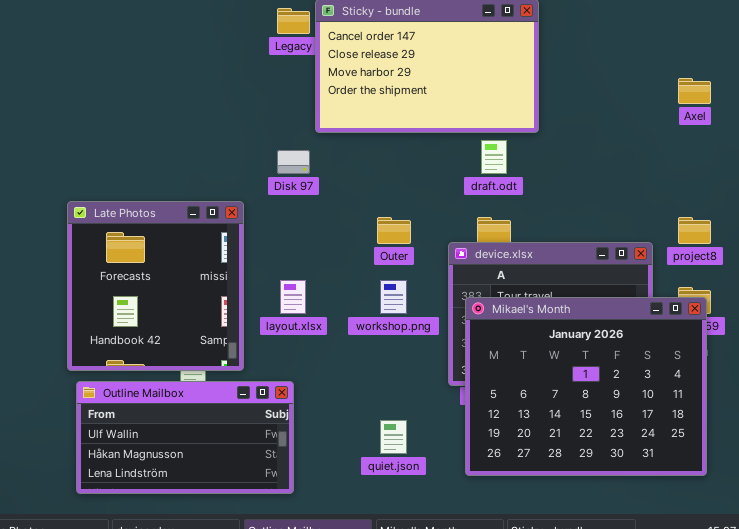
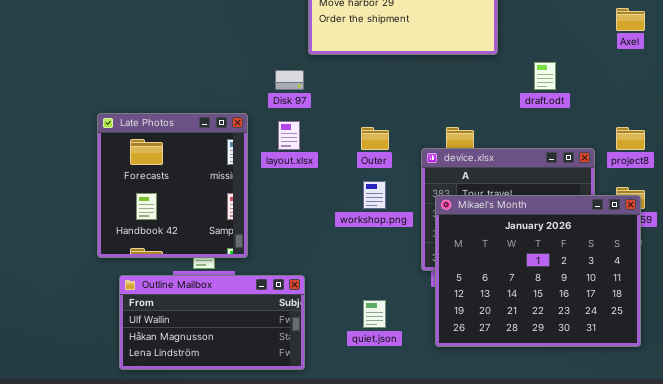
draft.odt: [481,140,507,174] -> [534,62,556,90], moved
layout.xlsx: [280,280,306,314] -> [278,121,300,150], moved
Outline Mailbox: [76,381,294,494] -> [119,275,305,370], moved

